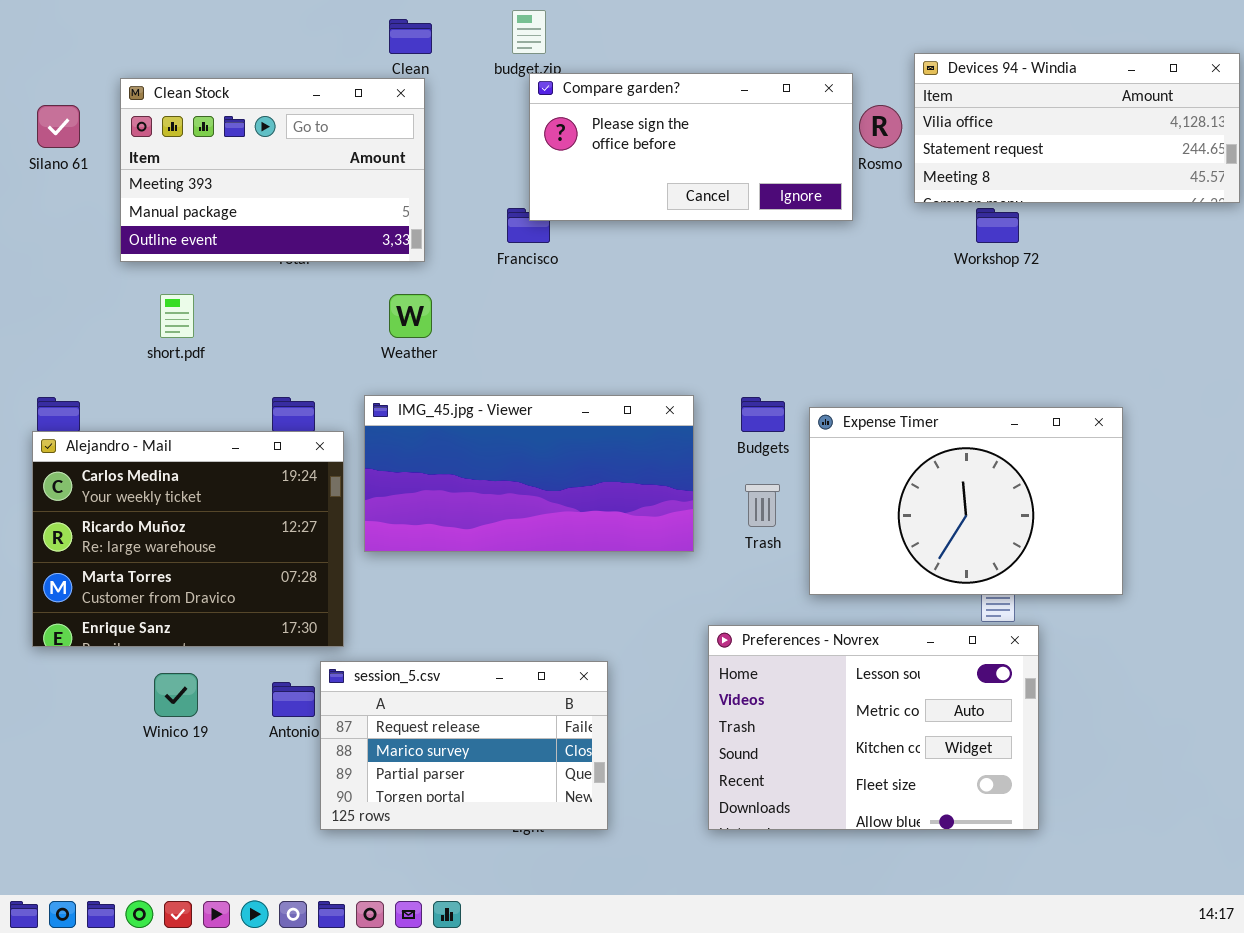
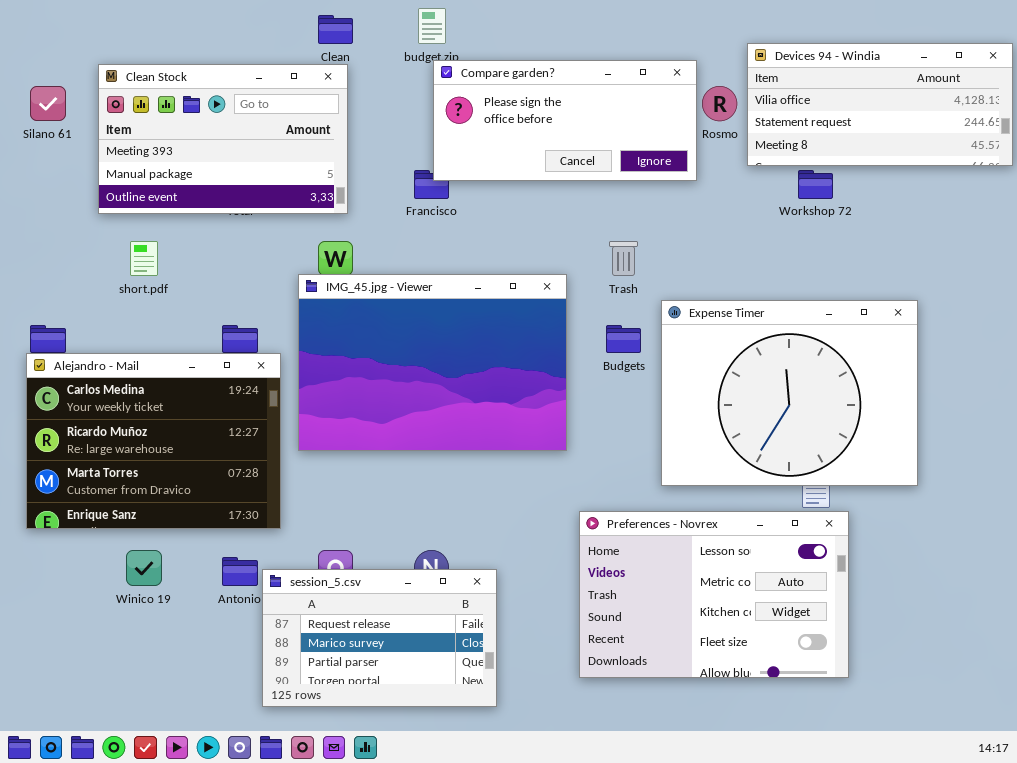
IMG_45.jpg - Viewer: [364,395,694,552] -> [298,274,567,451], resized
Expense Timer: [809,407,1123,595] -> [661,300,918,486], resized
Trash: [745,484,780,527] -> [609,241,638,276], moved
session_5.csv: [320,661,608,830] -> [262,569,497,707], moved

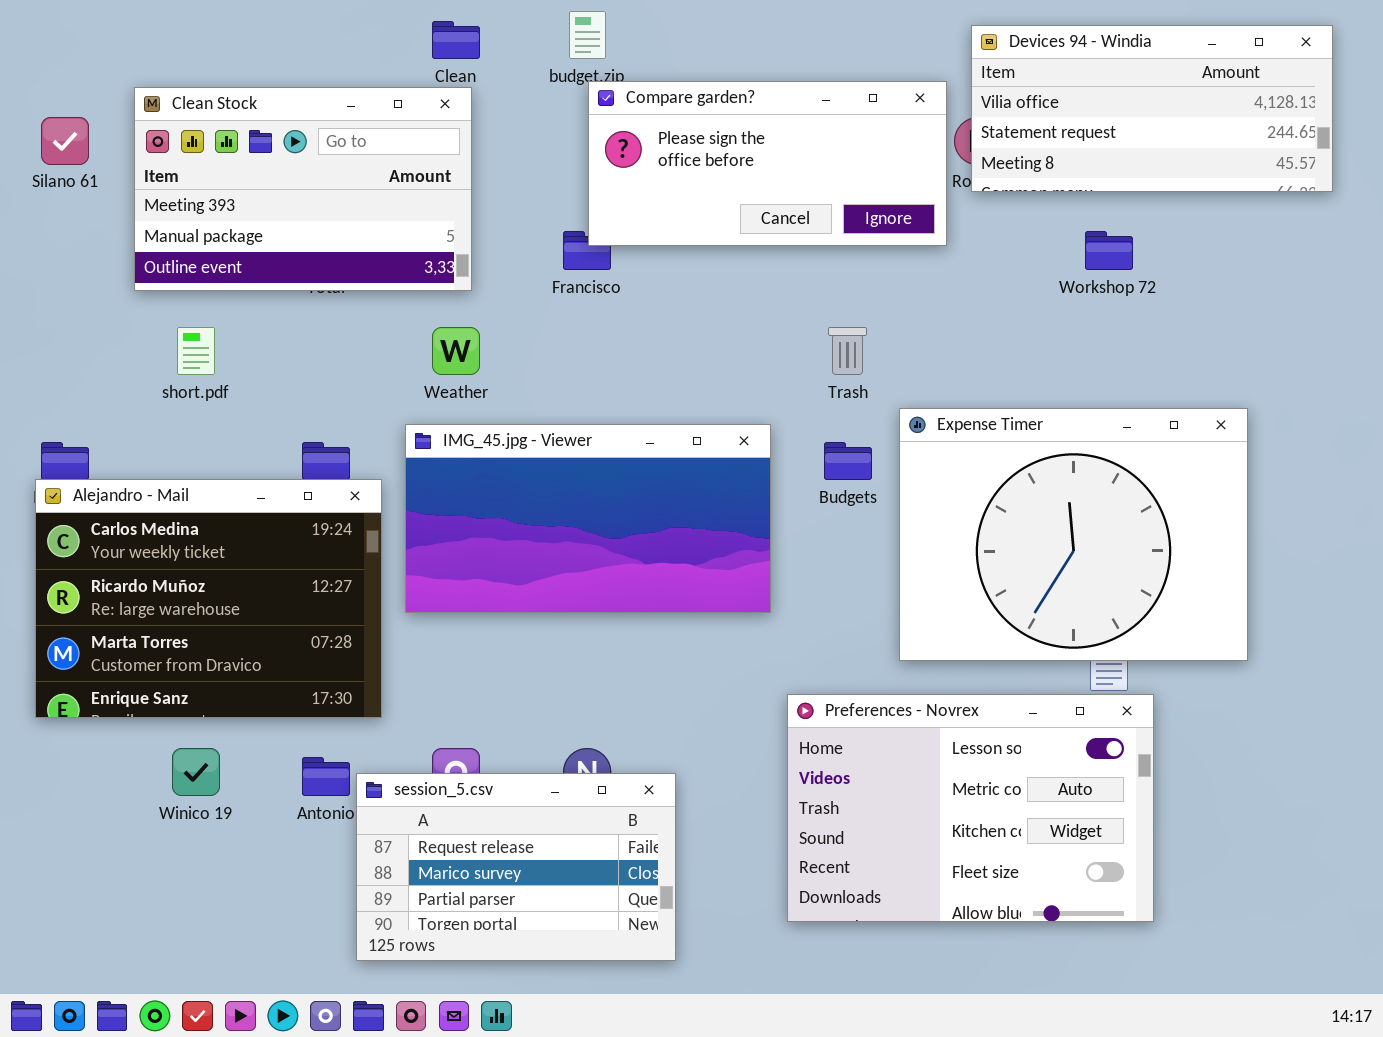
Devices 94 - Windia: [747,43,1013,166] -> [971,25,1333,192], moved
IMG_45.jpg - Viewer: [298,274,567,451] -> [405,424,771,613], resized

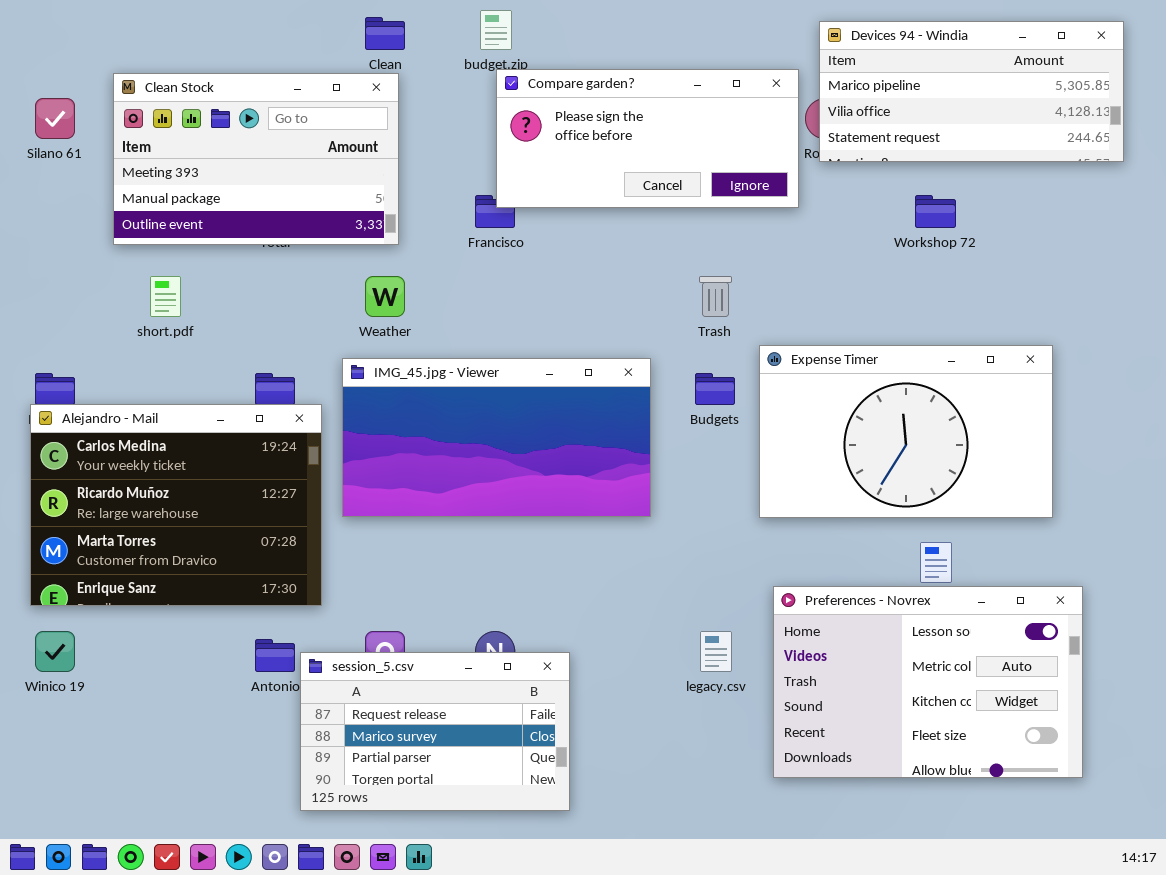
Devices 94 - Windia: [971,25,1333,192] -> [819,21,1124,162], scrolled up 1 row
Expense Timer: [899,408,1248,661] -> [759,345,1053,518], resized
Preferences - Novrex: [787,694,1154,922] -> [773,586,1083,778], moved
Winico 19: [172,748,220,796] -> [35,631,75,672], moved

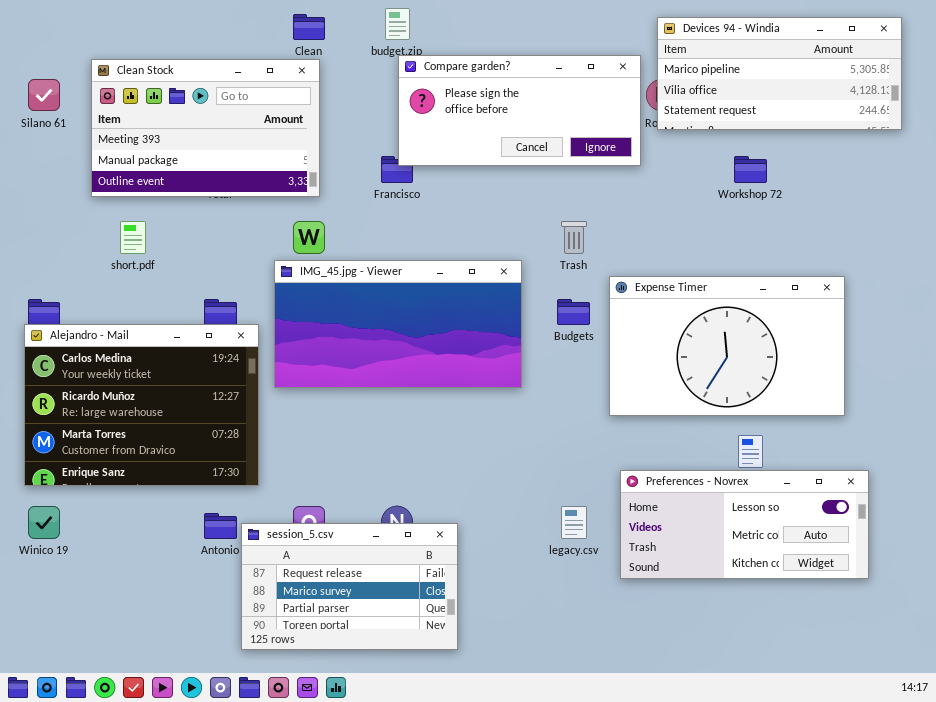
IMG_45.jpg - Viewer: [342,358,651,517] -> [274,260,522,388], moved
Preferences - Novrex: [773,586,1083,778] -> [620,470,869,579], resized

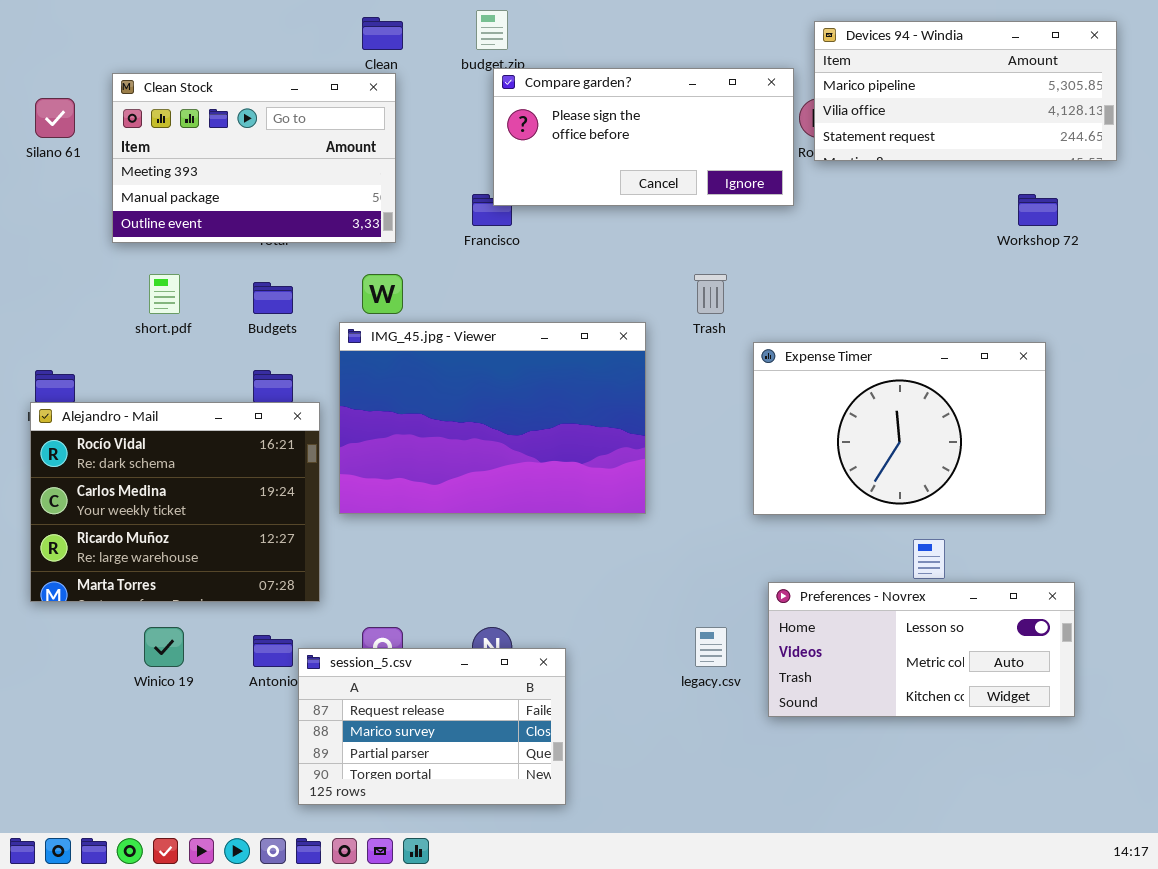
Workshop 72: [734,156,767,183] -> [1018,194,1058,226], moved
IMG_45.jpg - Viewer: [274,260,522,388] -> [339,322,646,514], resized
Budgets: [557,299,590,325] -> [253,282,293,314], moved
Alejandro - Mail: [24,324,259,486] -> [30,402,320,602], scrolled up 1 row
Winico 19: [28,506,60,539] -> [144,627,184,667], moved

